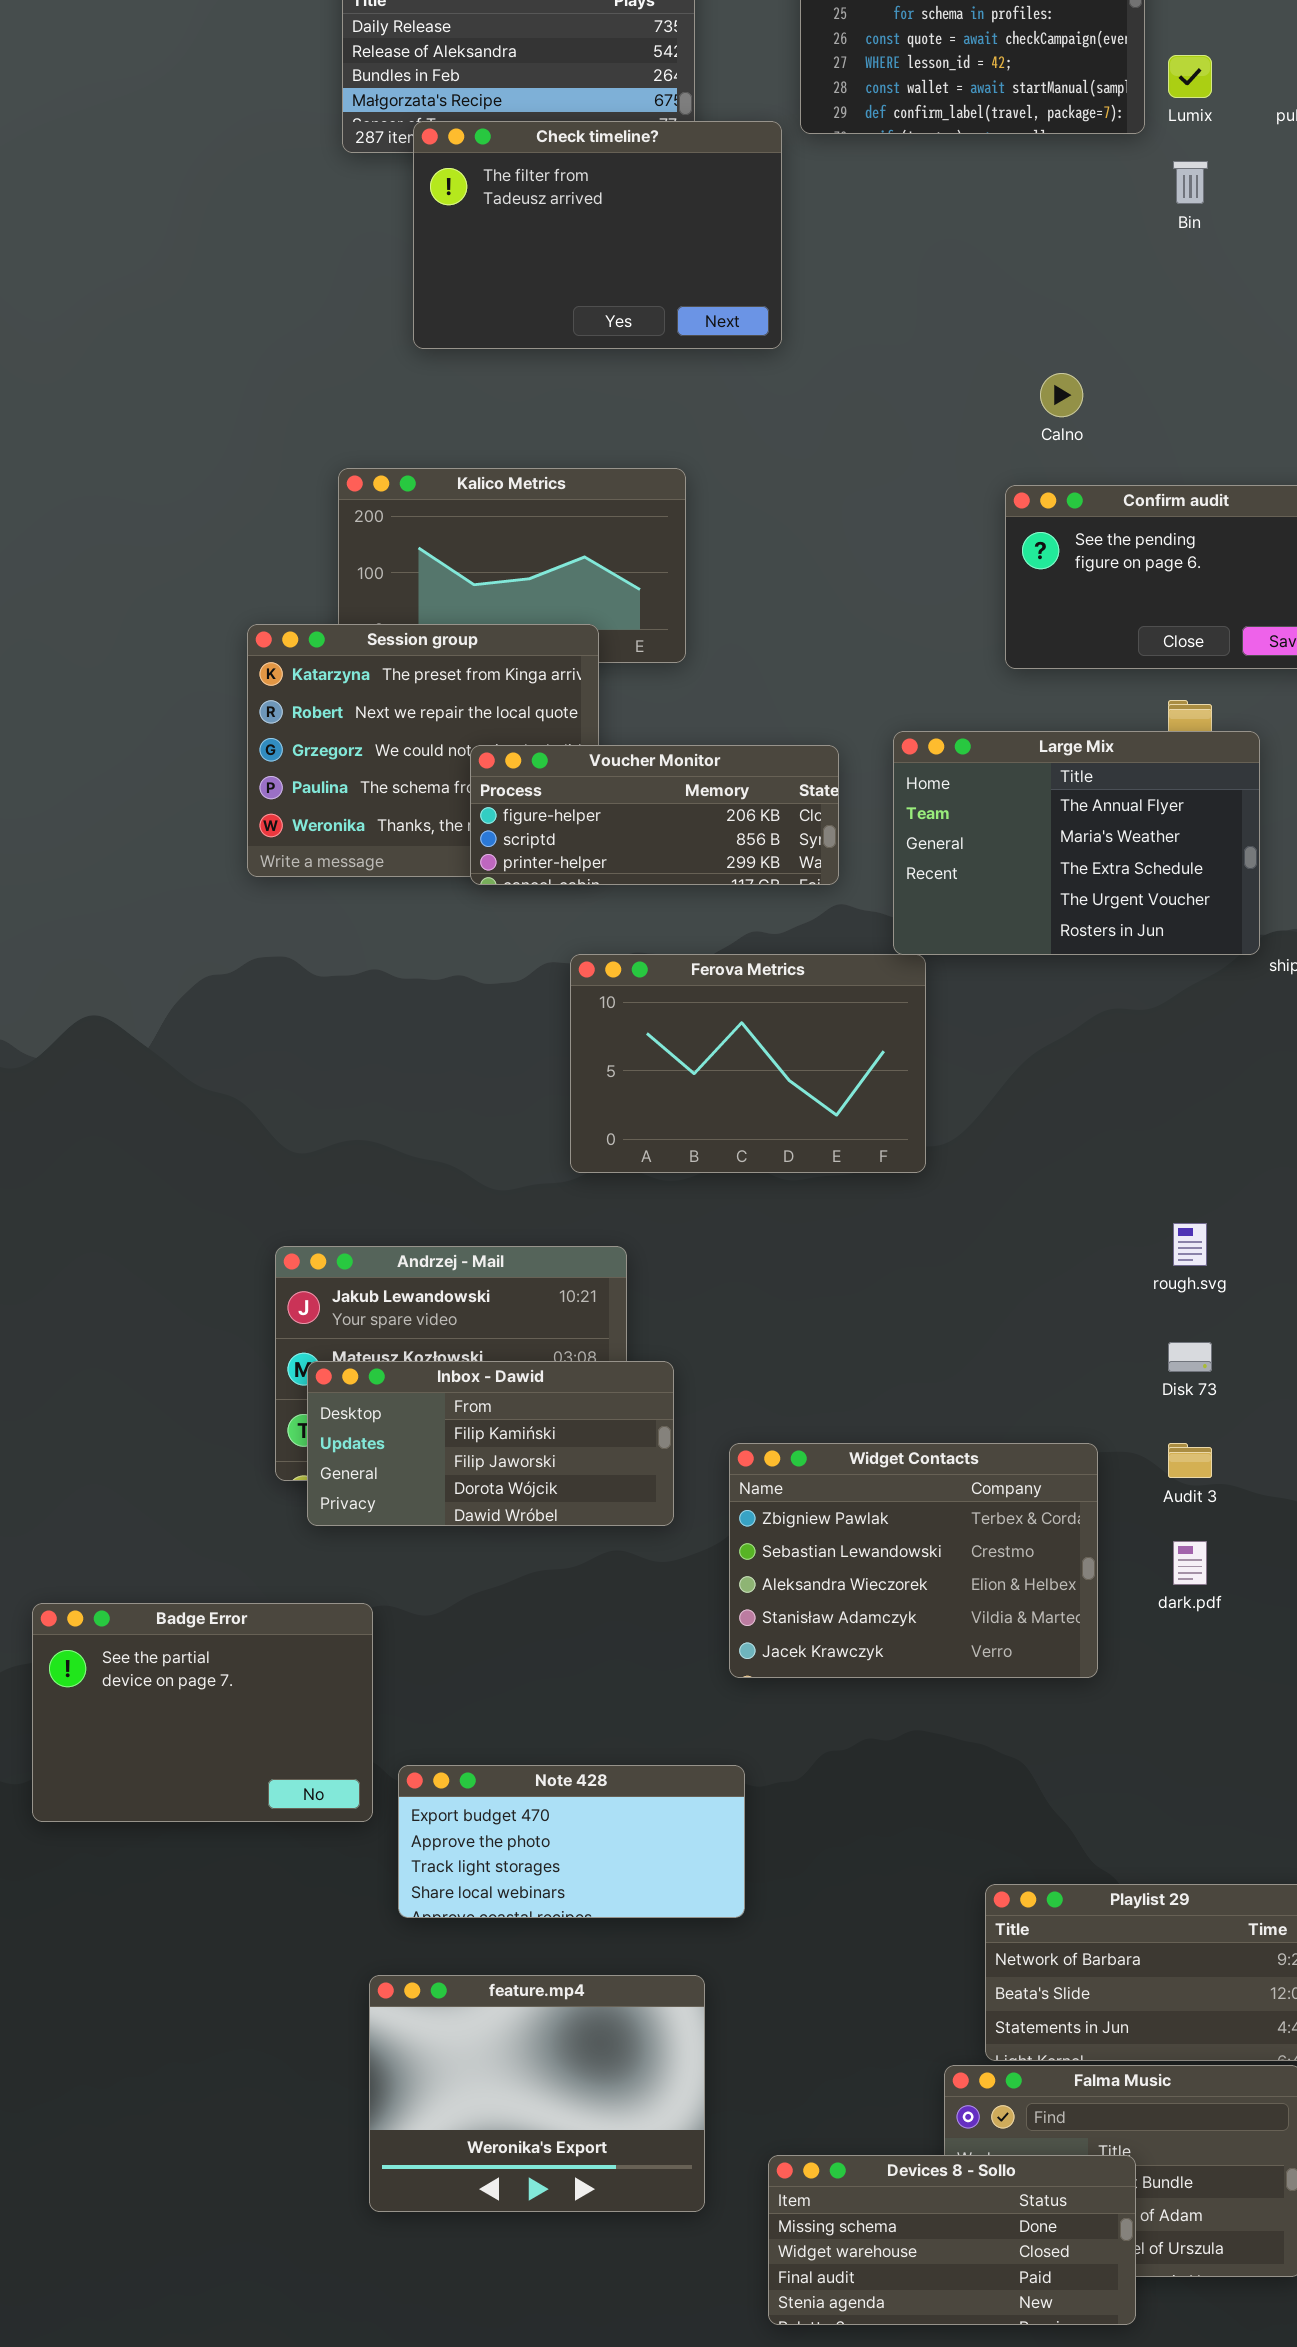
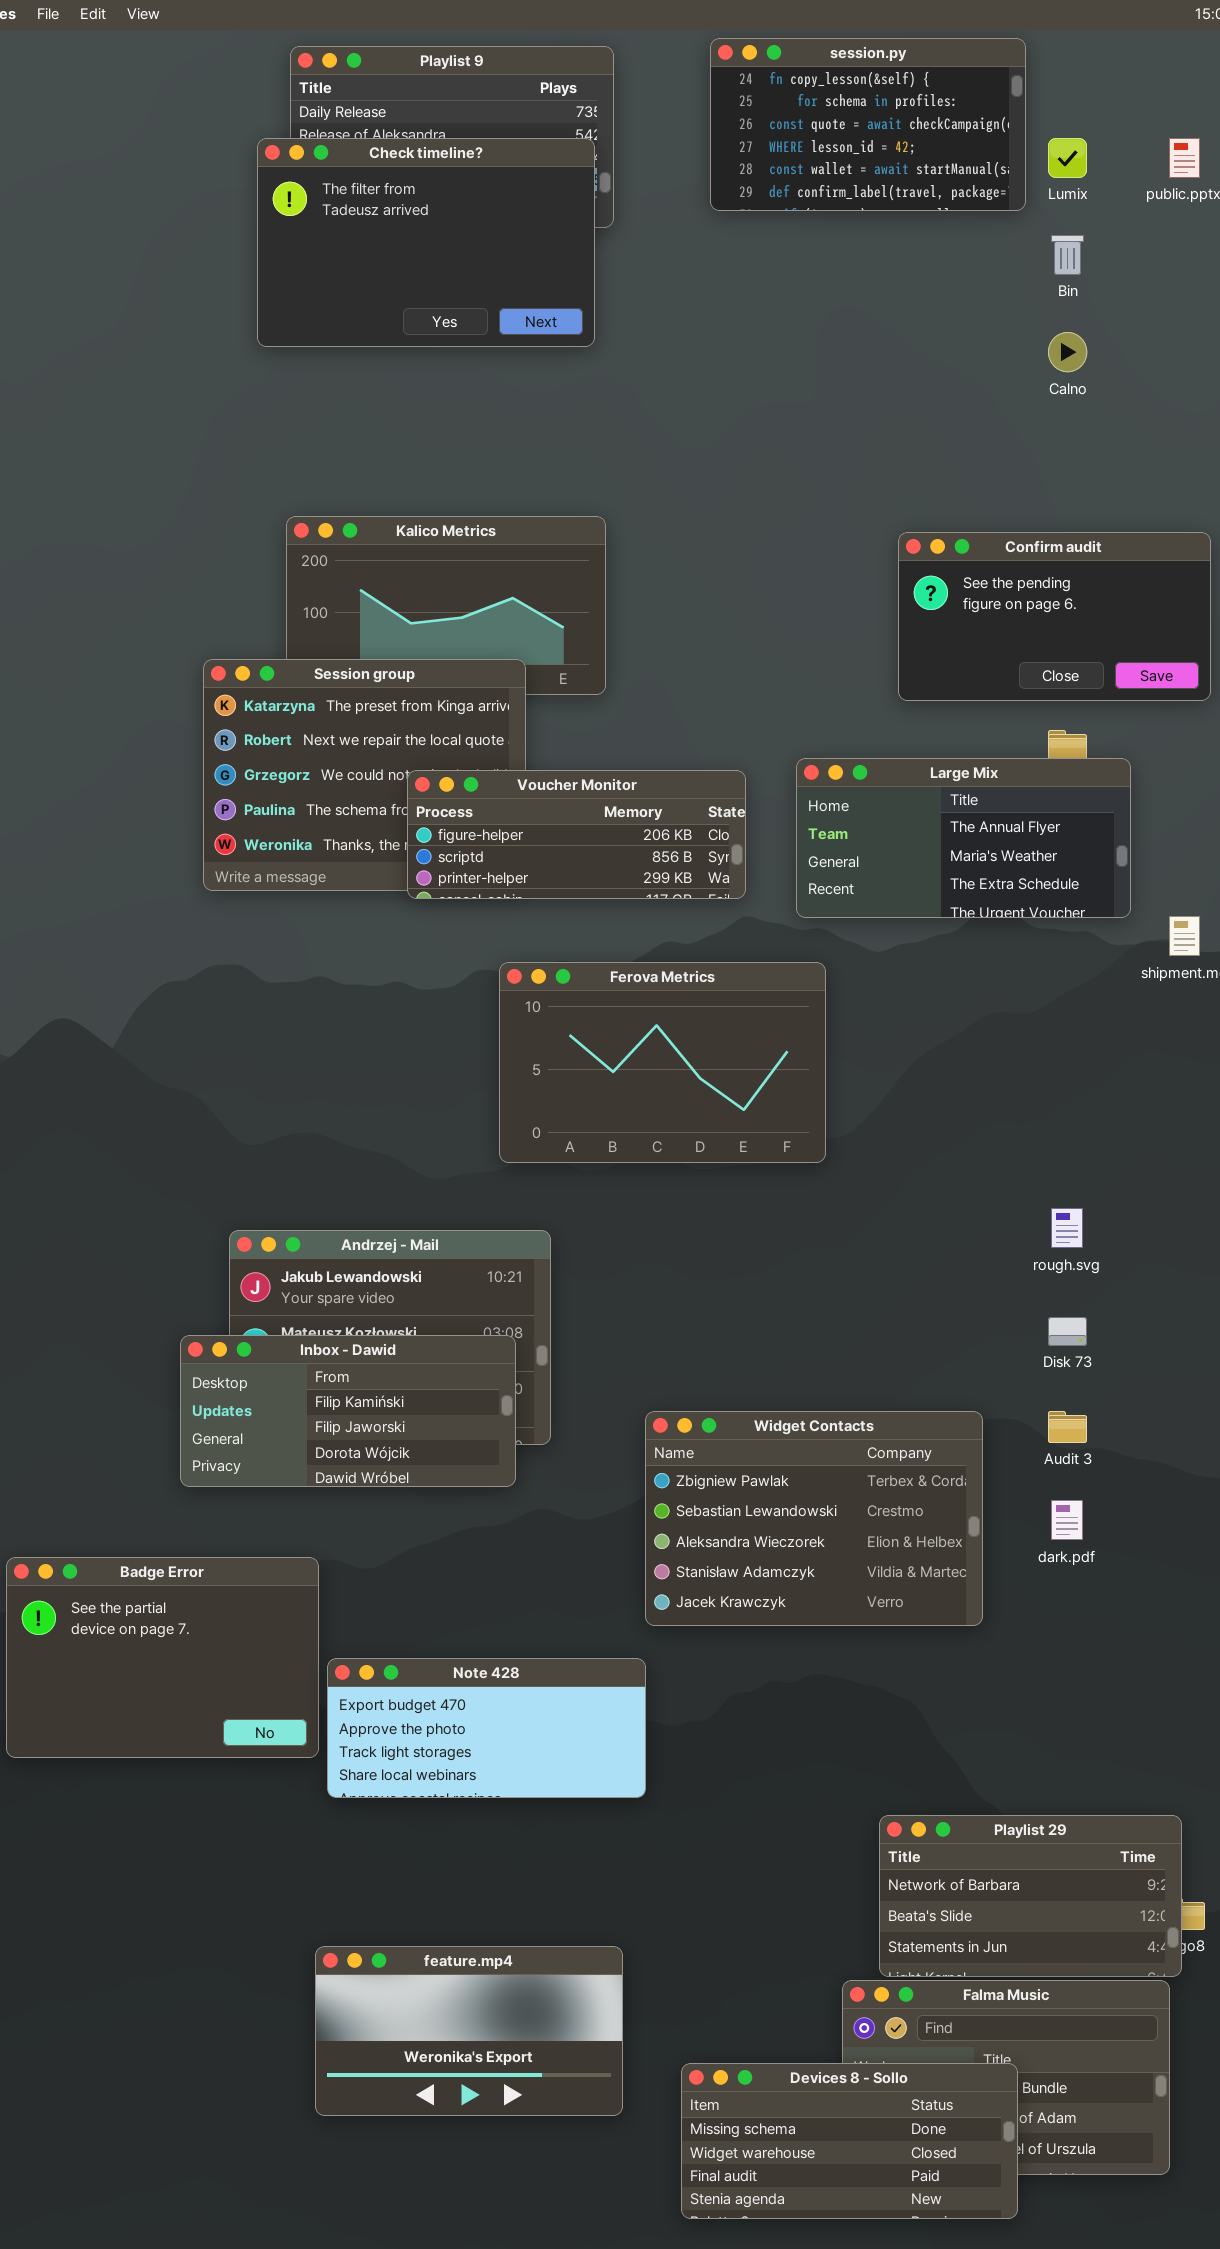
Check timeline?: [413,121,782,349] -> [257,138,595,347], moved
Calno: [1040,373,1083,417] -> [1048,332,1087,372], moved
Large Mix: [893,731,1260,955] -> [796,758,1131,918], resized
Inbox - Dawid: [307,1361,674,1526] -> [180,1335,516,1487], moved
Note 428: [398,1765,745,1918] -> [327,1658,646,1798], moved
feature.mp4: [369,1975,705,2212] -> [315,1946,623,2116], resized

